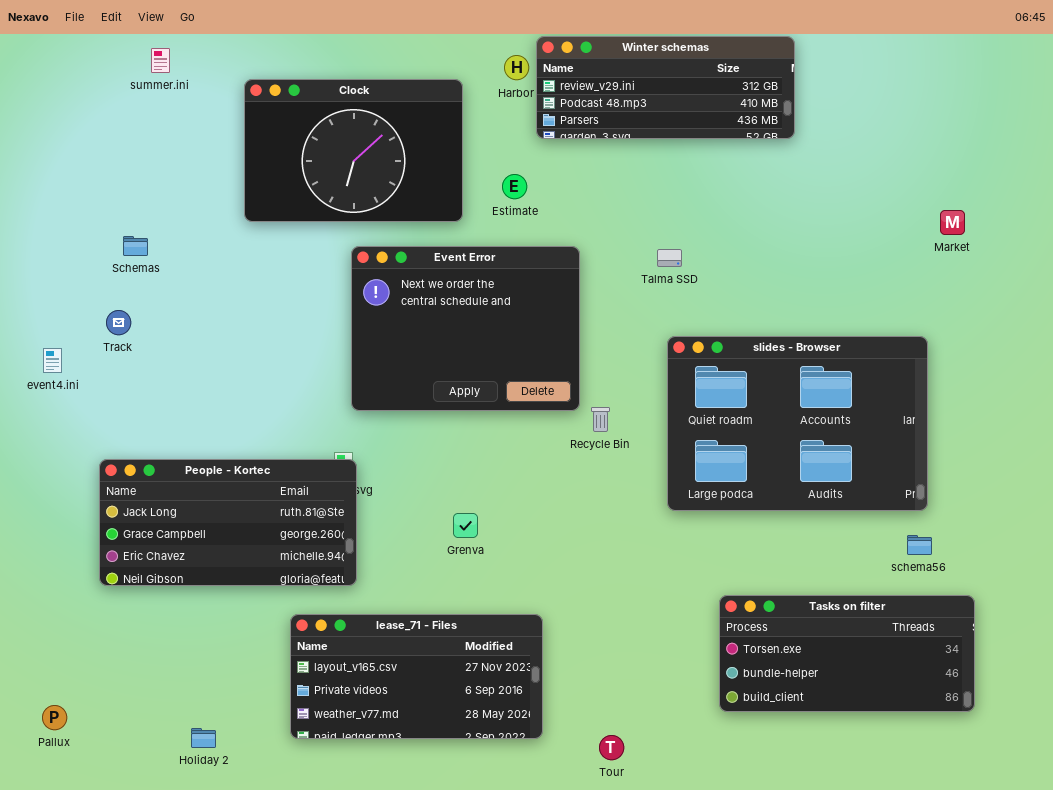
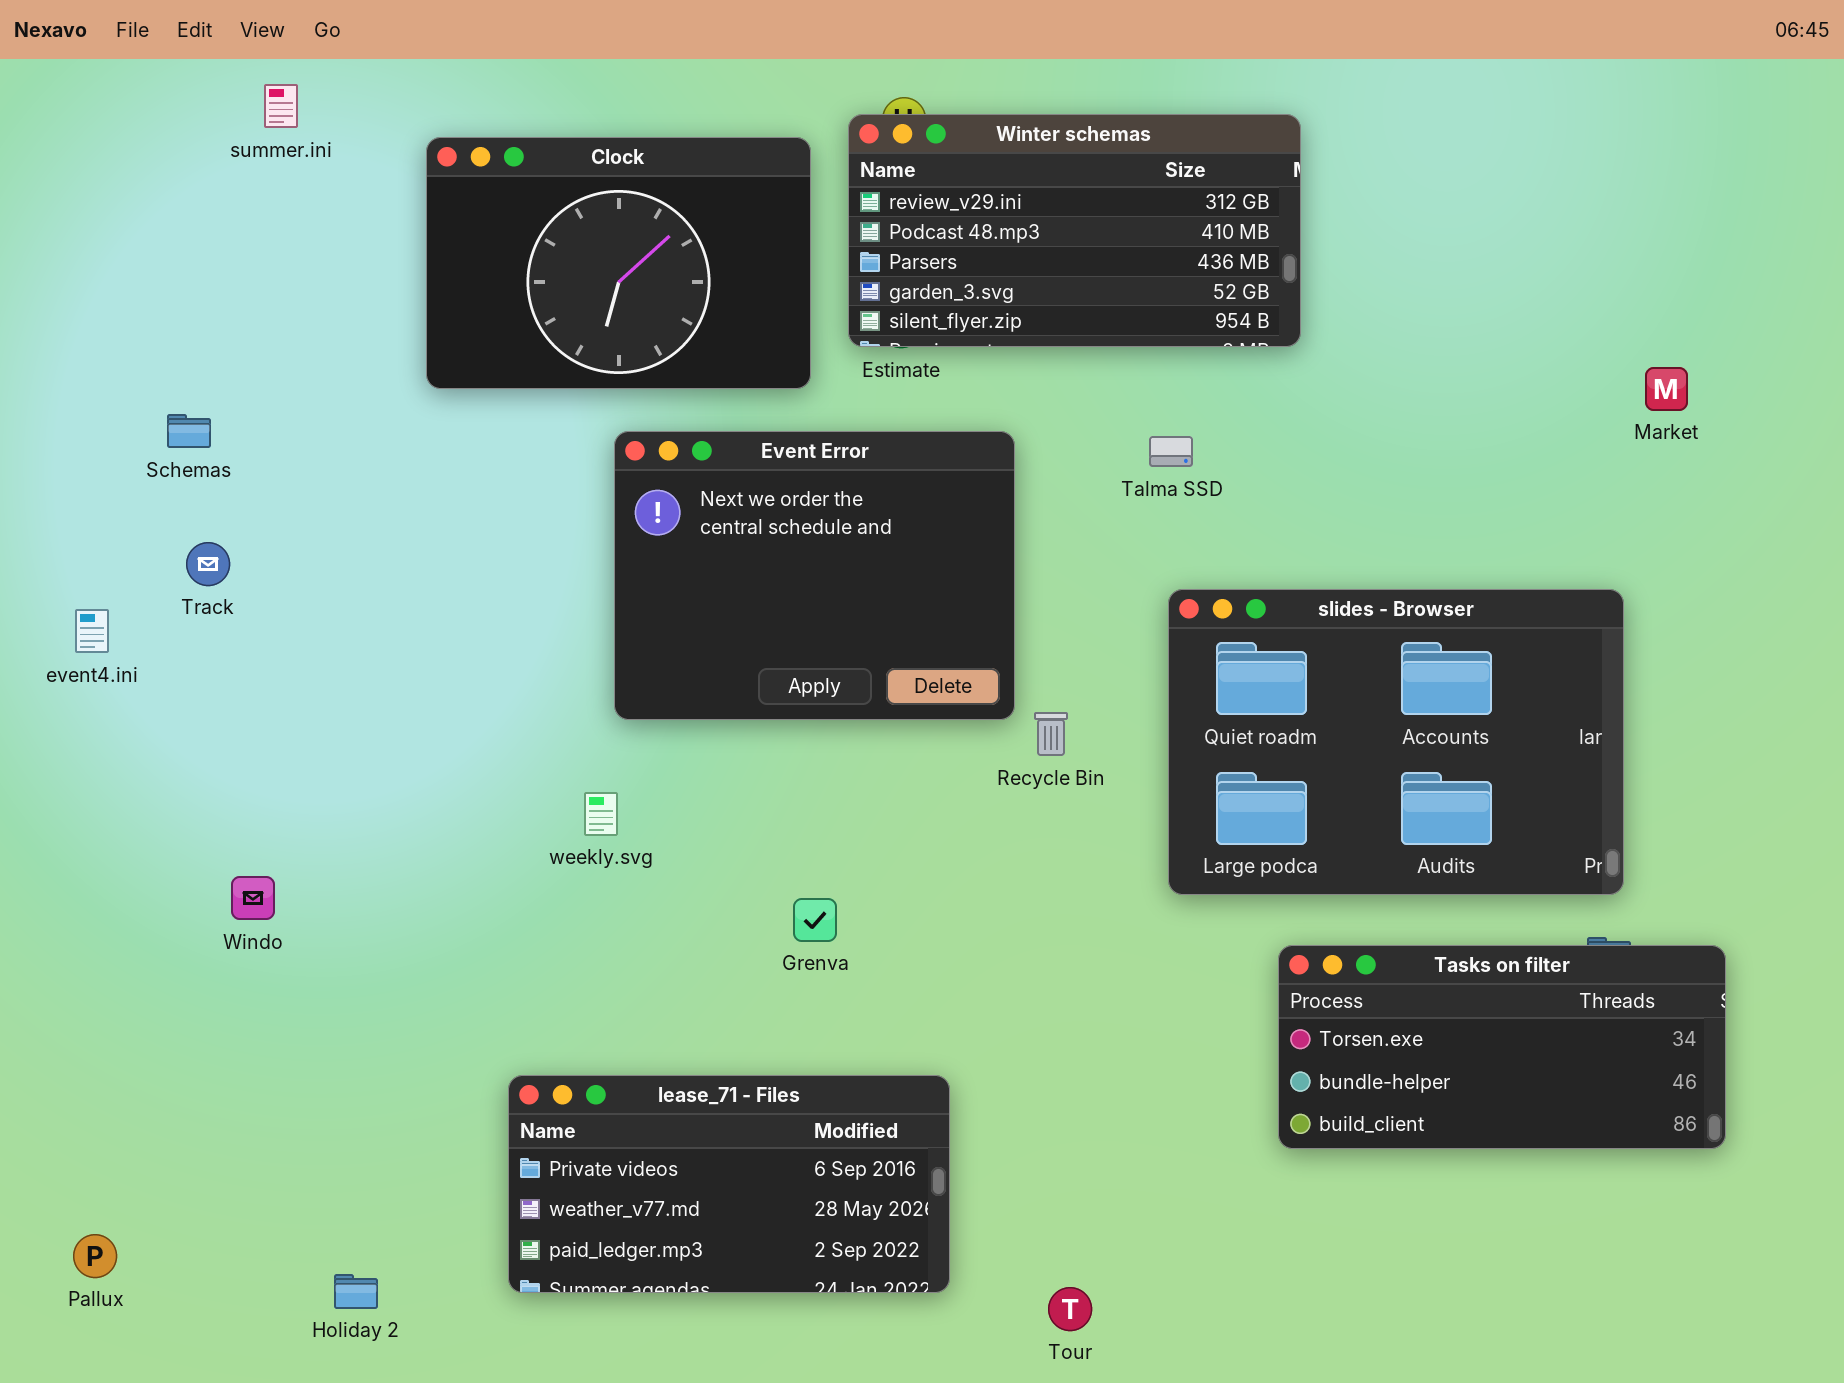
Winter schemas: [536,36,795,139] -> [848,114,1301,347], moved, resized
Schemas: [123,236,148,256] -> [167,414,211,448], moved
People - Kortec: [99,459,357,586] -> none, closed
Tasks on filter: [719,595,975,712] -> [1278,945,1726,1149], moved
lease_71 - Files: [290,614,543,739] -> [508,1075,950,1293], scrolled down 1 row

